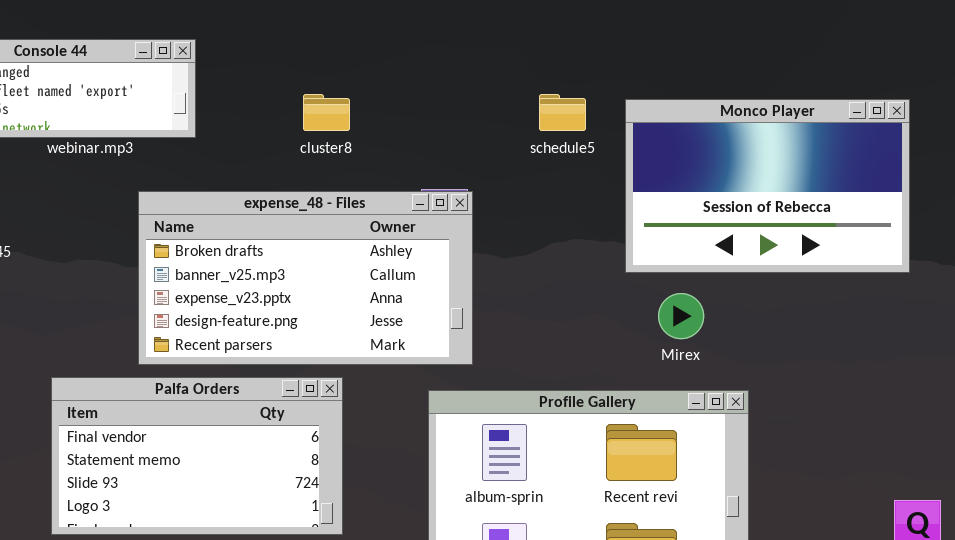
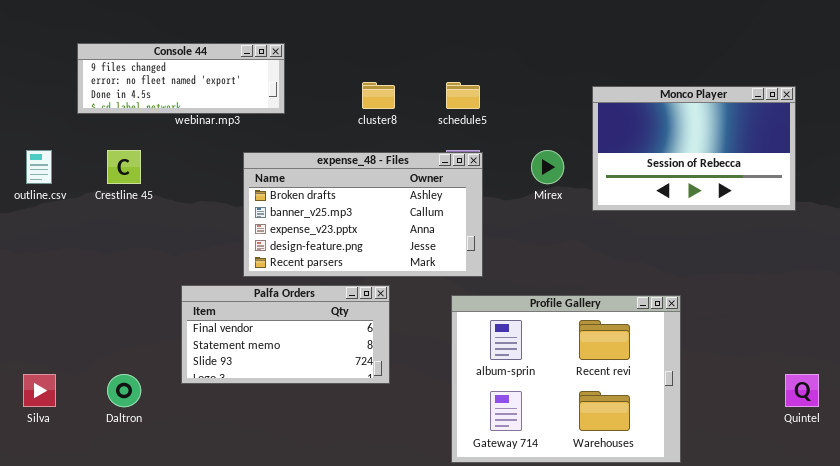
schedule5: [539,94,586,131] -> [446,82,480,109], moved
Mirex: [658,293,704,339] -> [531,150,564,184], moved
Palfa Orders: [51,377,343,535] -> [181,285,390,384], resized

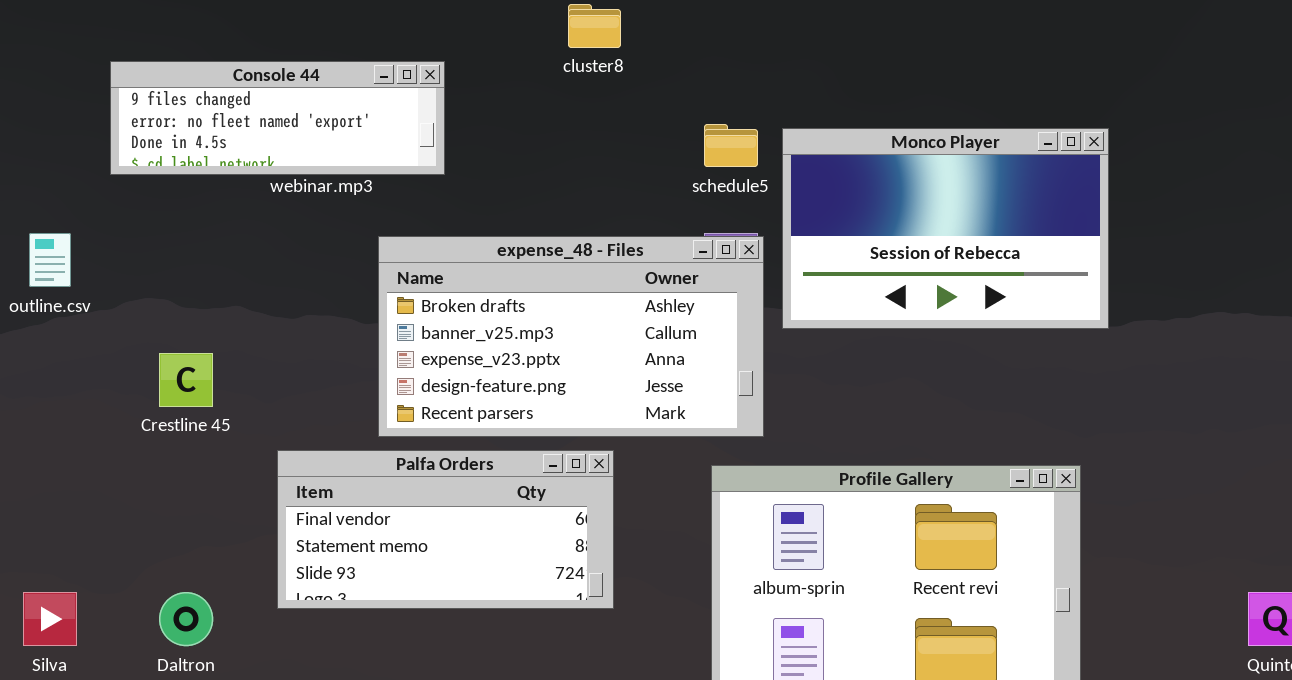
cluster8: [362,82,395,109] -> [568,4,621,48], moved
Monco Player: [592,86,796,211] -> [782,128,1109,329], moved
Crestline 45: [107,150,141,184] -> [159,353,213,407], moved

